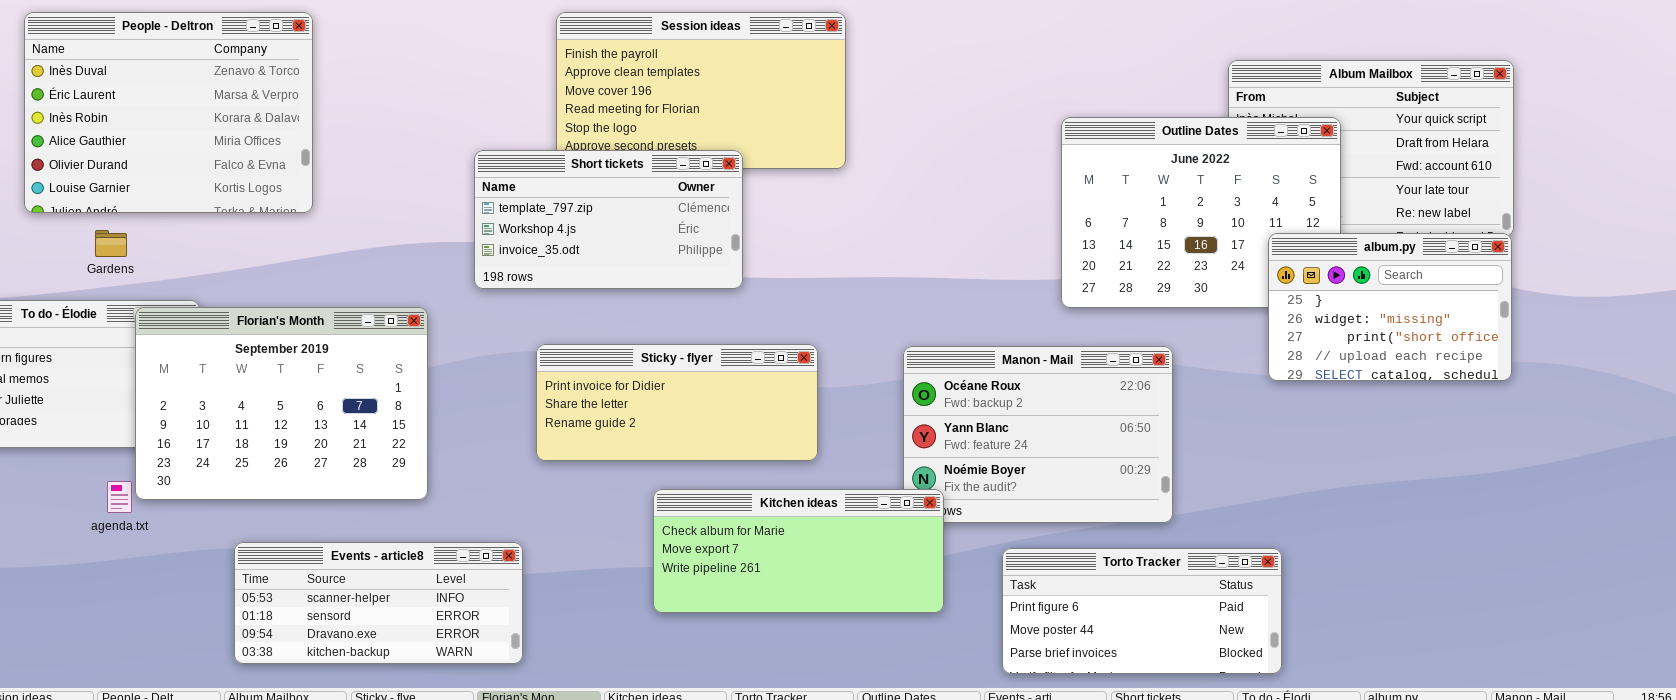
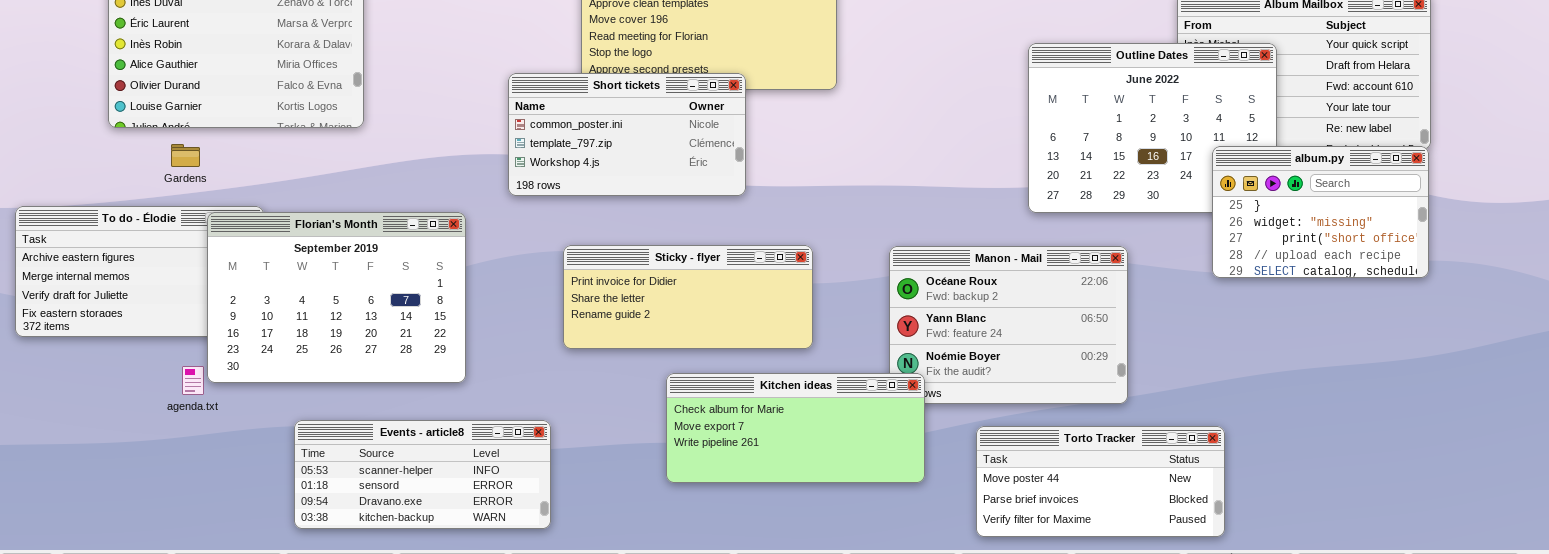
Short tickets: [474,150,743,289] -> [508,73,746,196], scrolled up 1 row
Torto Tracker: [1002,548,1282,674] -> [976,426,1225,537], scrolled down 1 row

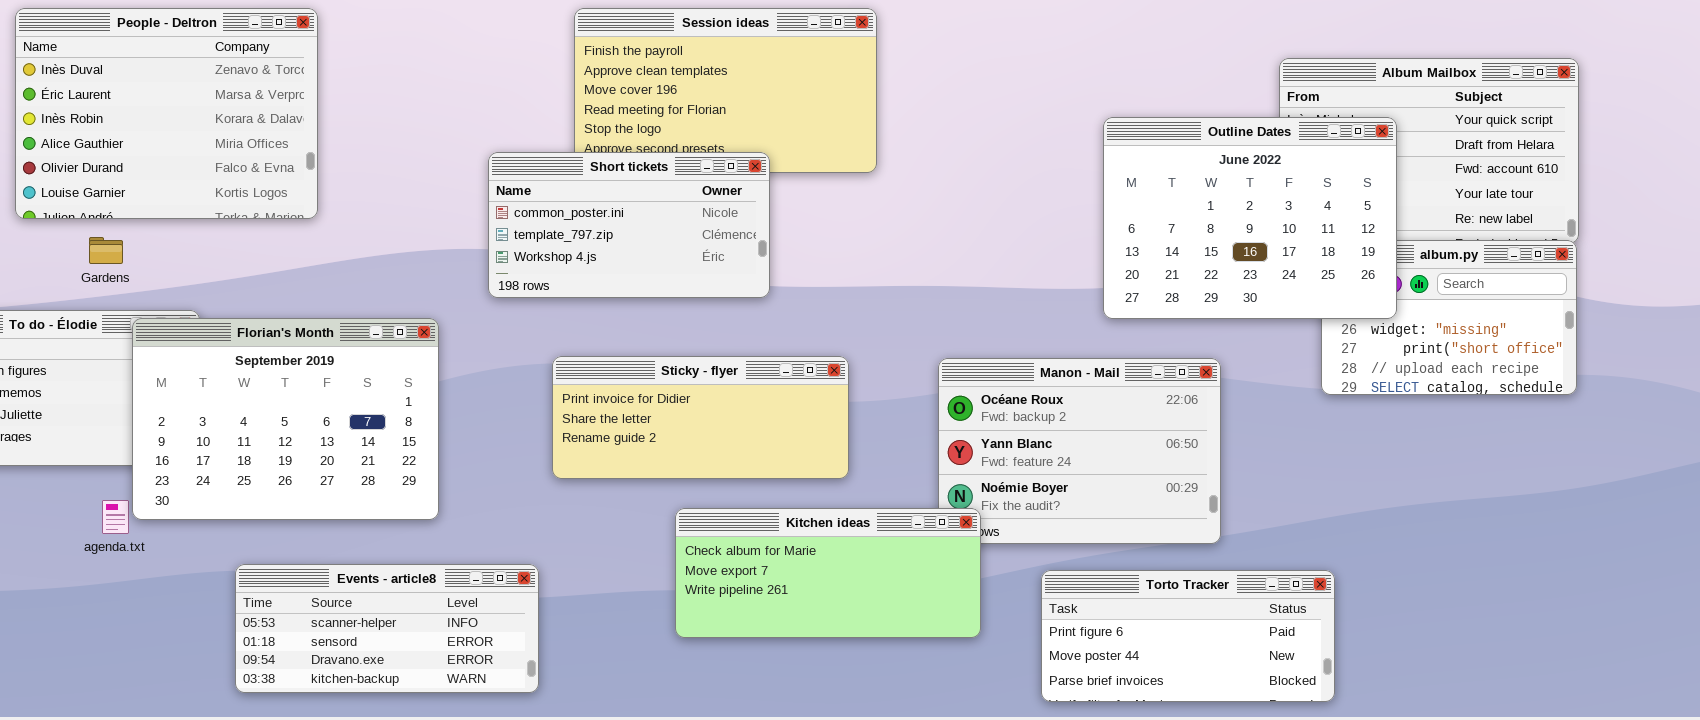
Outline Dates: [1028,43,1277,213] -> [1103,117,1397,319], raised
Torto Tracker: [976,426,1225,537] -> [1041,570,1335,702], scrolled up 1 row

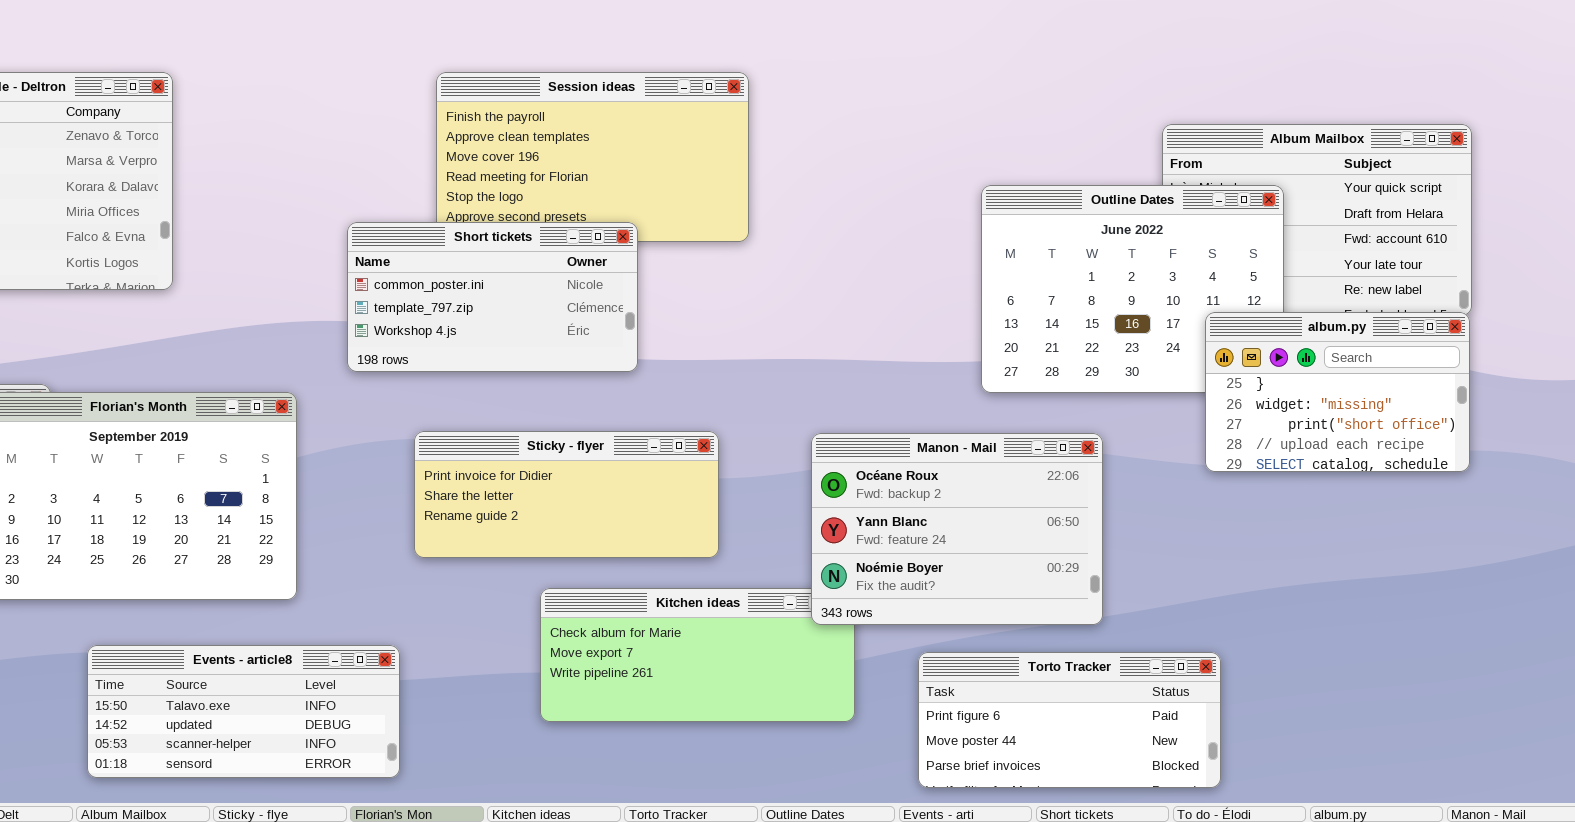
album.py: [1321,240,1577,395] -> [1205,312,1470,472], raised
Manon - Mail: [938,358,1221,544] -> [811,433,1103,625], raised
Events - article8: [235,564,539,693] -> [87,645,400,778], scrolled up 2 rows

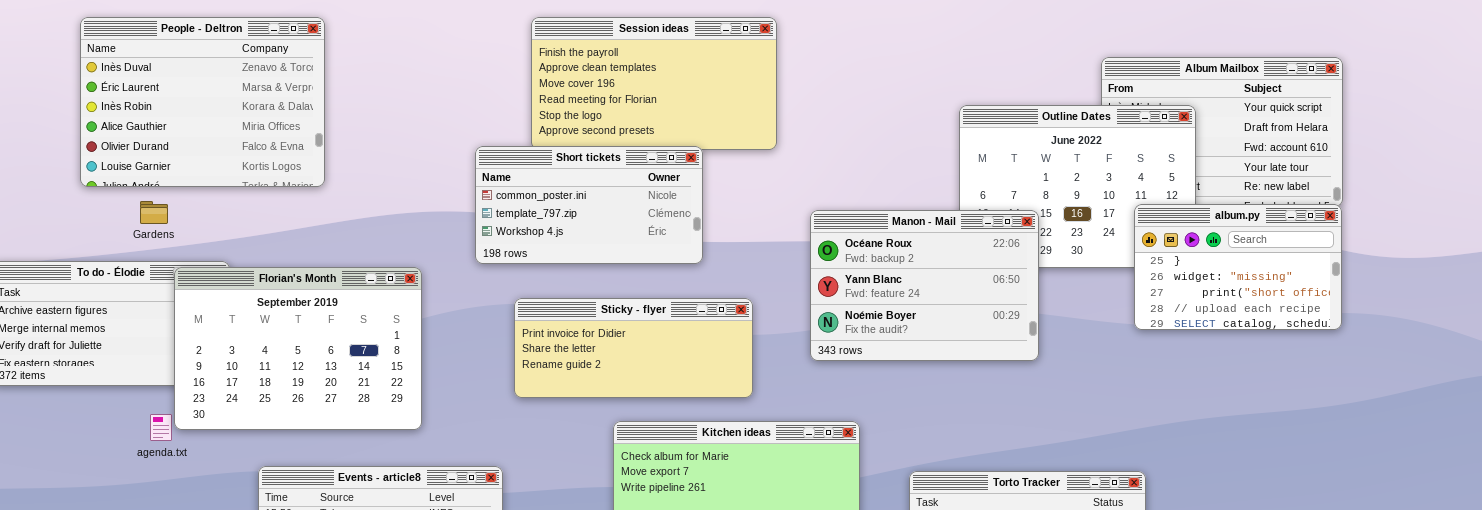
Short tickets: [347,222,638,372] -> [475,146,703,264], moved
Manon - Mail: [811,433,1103,625] -> [810,210,1039,361], moved

